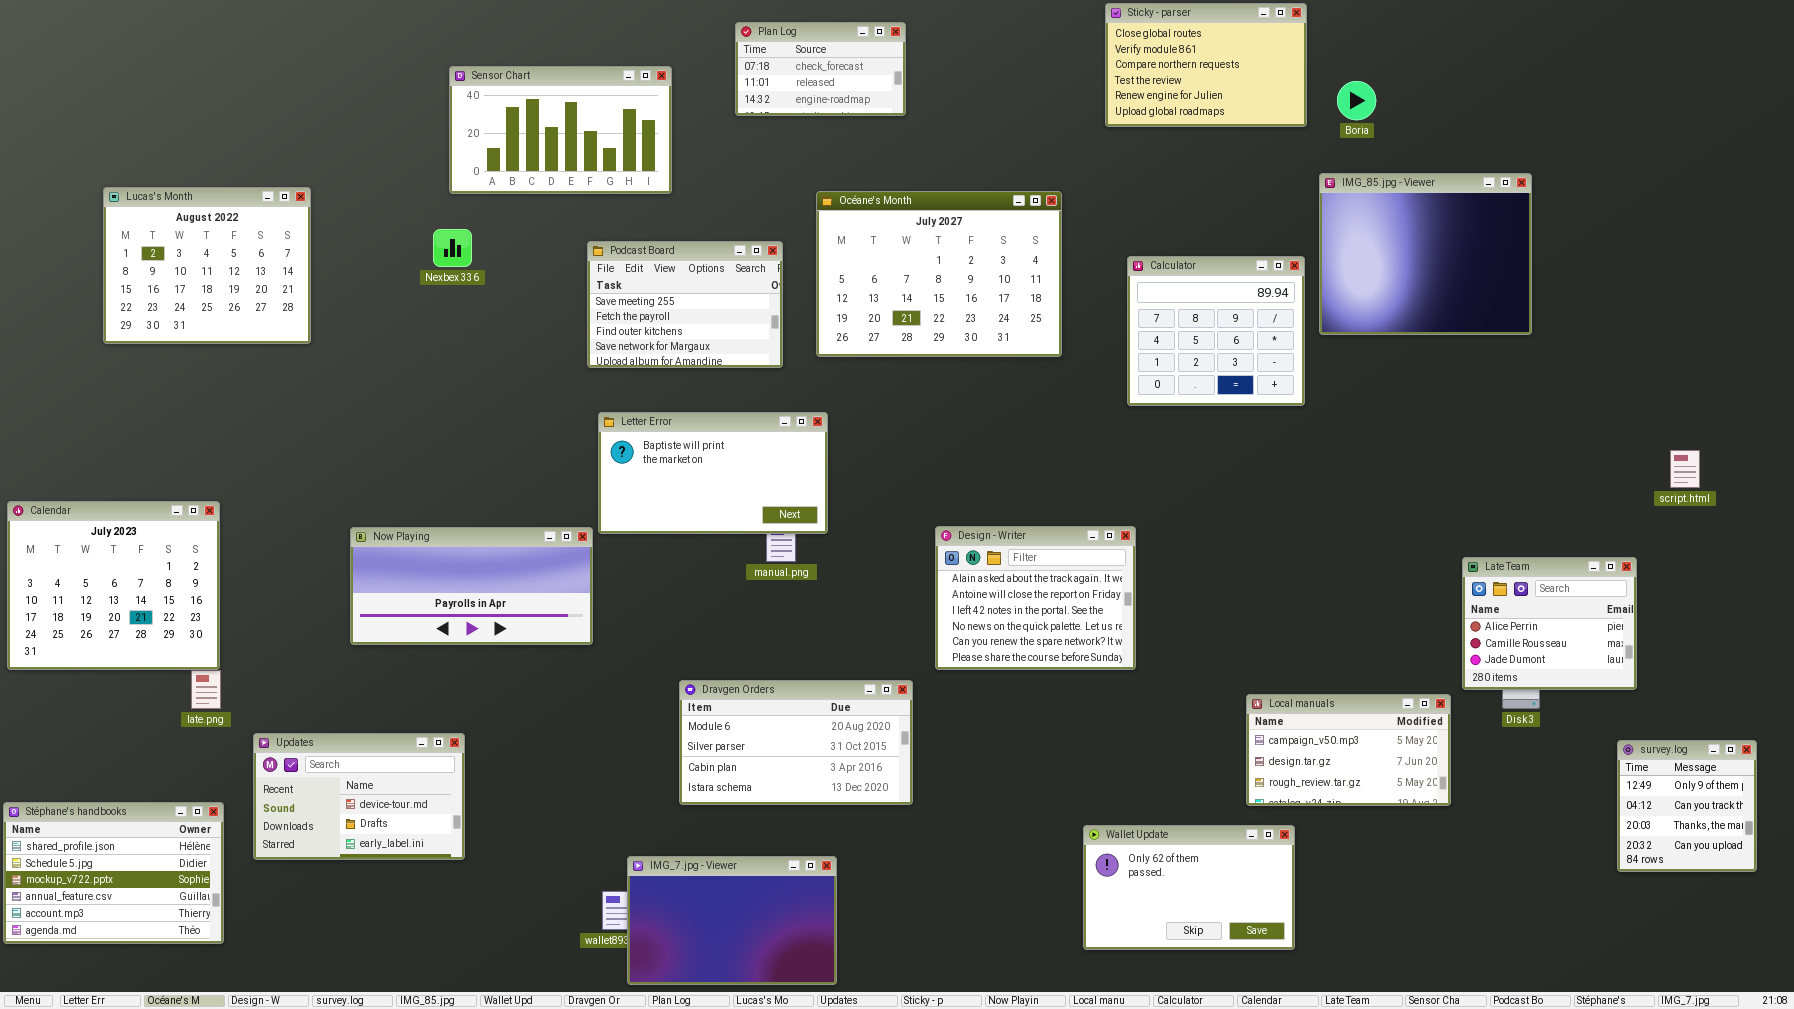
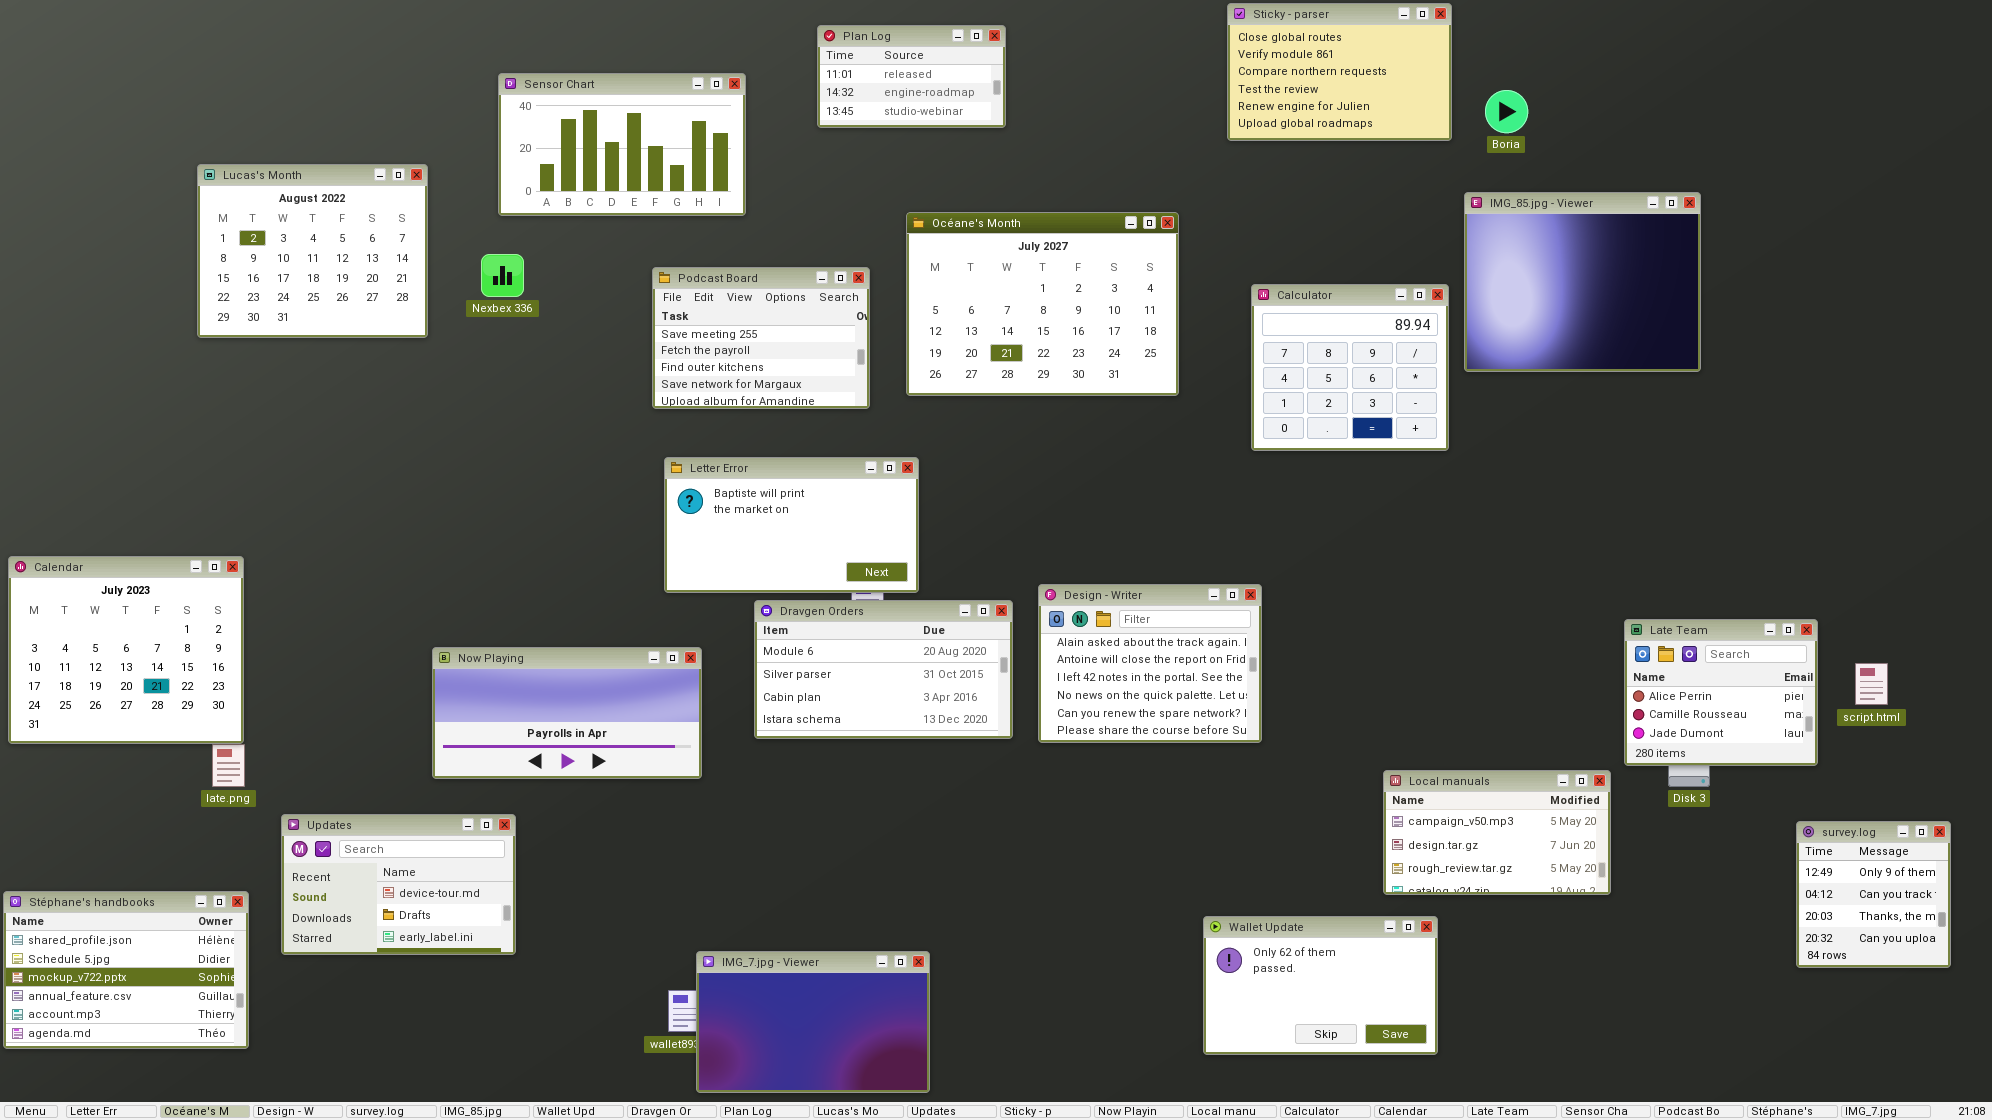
Plan Log: [735,22,906,116] -> [817,25,1006,128], scrolled down 1 row
Lucas's Month: [103,187,311,344] -> [197,164,428,338], moved
script.html: [1670,450,1700,488] -> [1855,663,1888,705], moved
Now Playing: [350,527,593,645] -> [432,647,702,779], moved
Dravgen Orders: [679,680,913,805] -> [754,600,1013,739], moved

